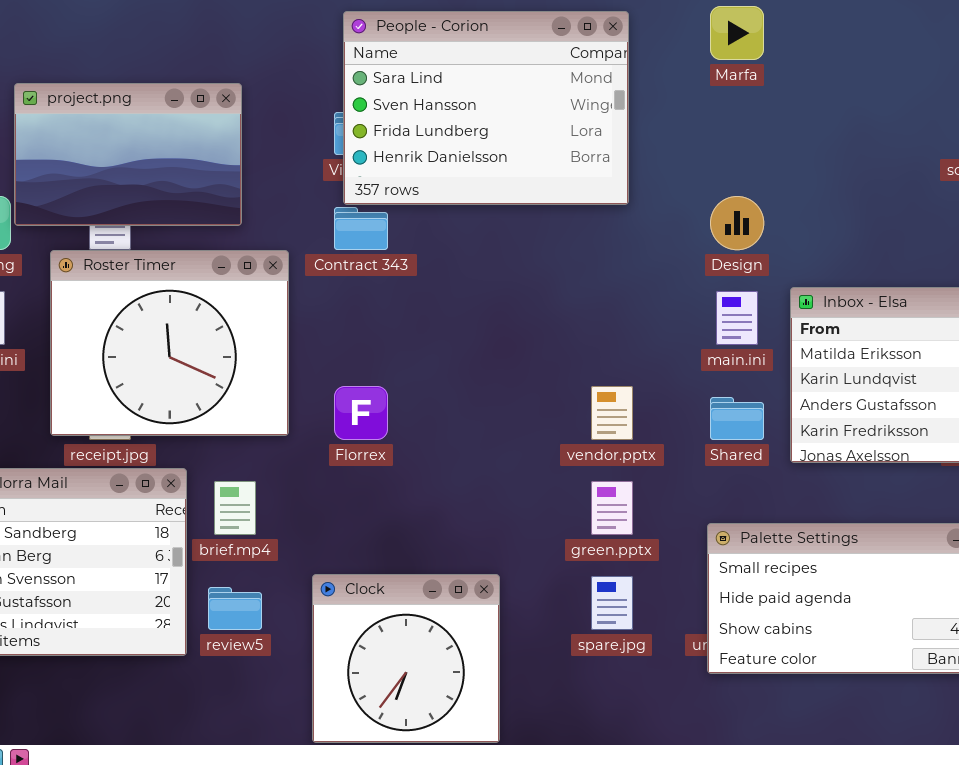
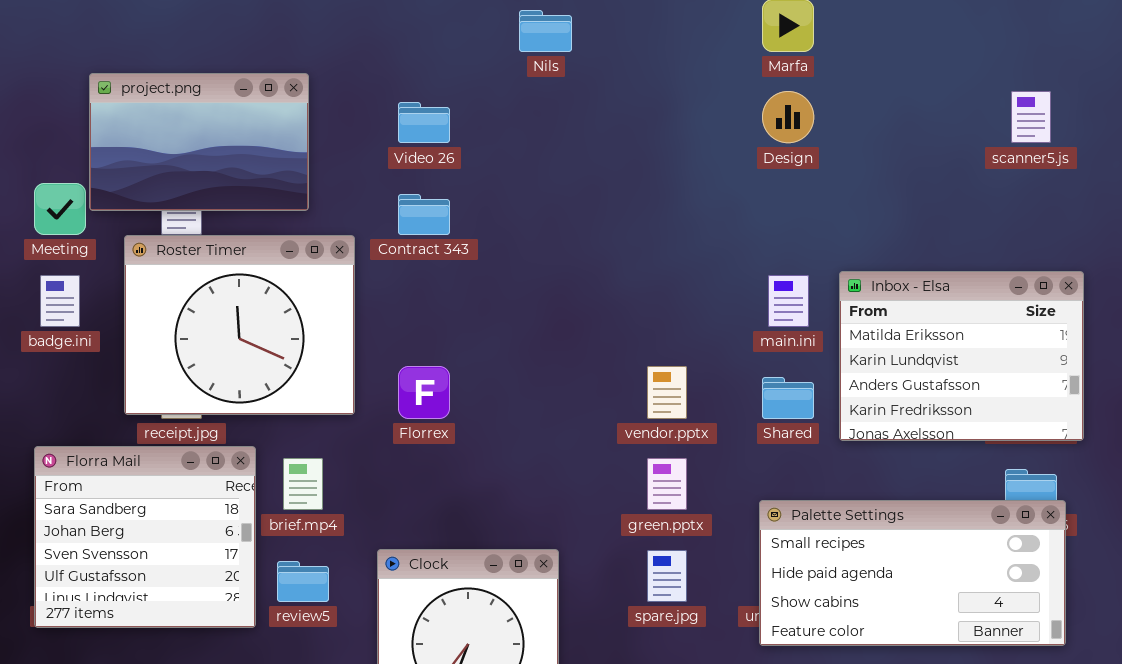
People - Corion: [343,11,629,205] -> none, closed
Design: [710,196,764,250] -> [762,91,814,143], moved

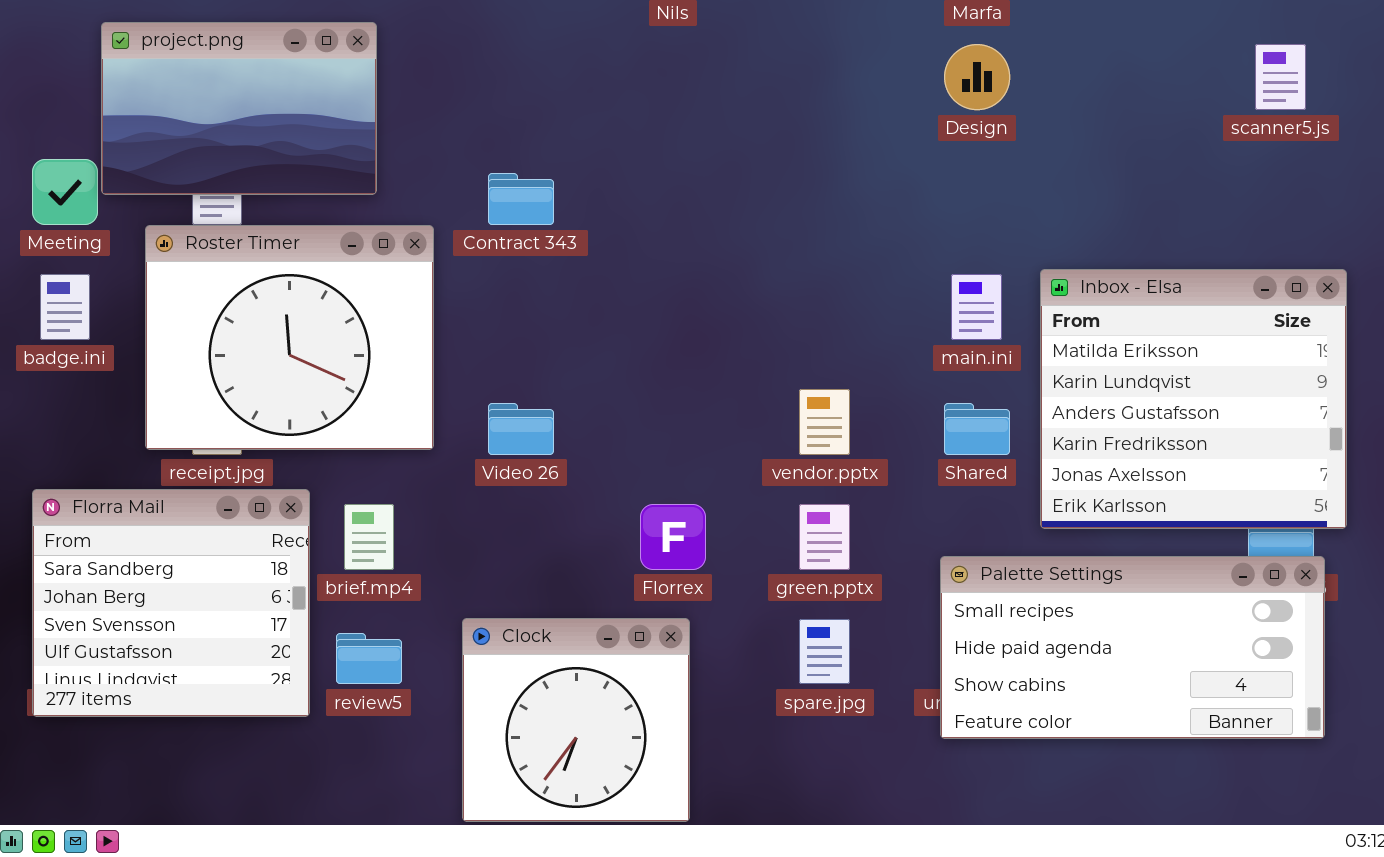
Video 26: [398,102,450,143] -> [488,403,554,455], moved
Inbox - Elsa: [839,271,1084,441] -> [1040,269,1347,529], resized
Florrex: [398,366,450,419] -> [640,504,706,570], moved

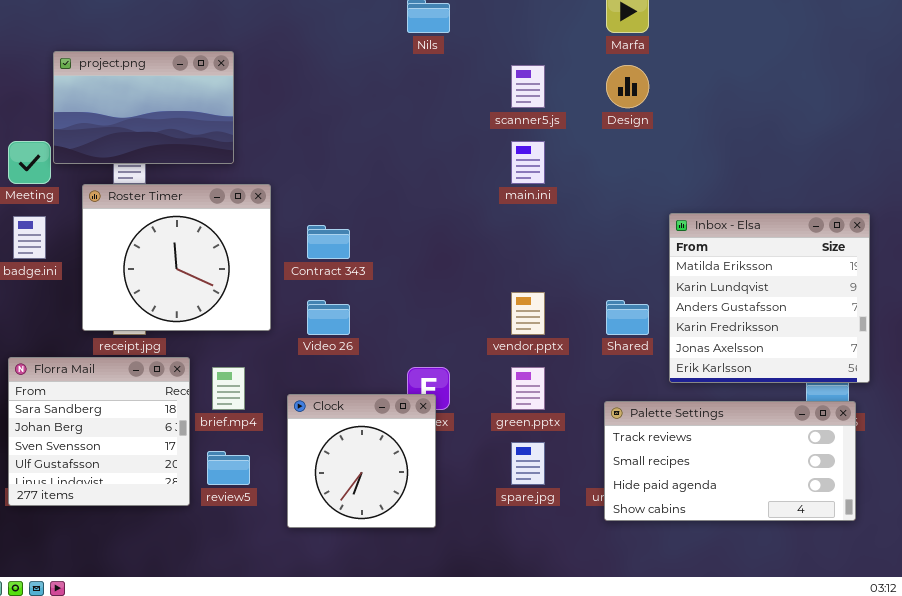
scanner5.js: [1255,44,1306,110] -> [511,65,545,108], moved
Contract 343: [488,173,554,225] -> [307,225,350,259], moved
main.ini: [951,274,1002,340] -> [511,141,545,184], moved
Palette Settings: [940,556,1325,739] -> [604,401,856,521], scrolled up 1 row
Clock: [462,618,690,822] -> [287,394,436,528], moved

